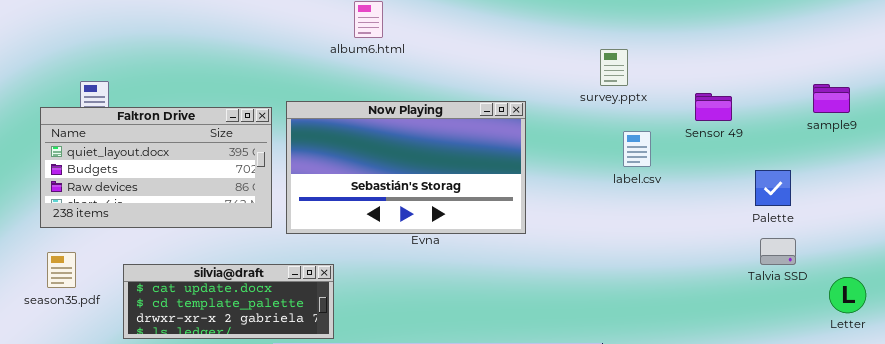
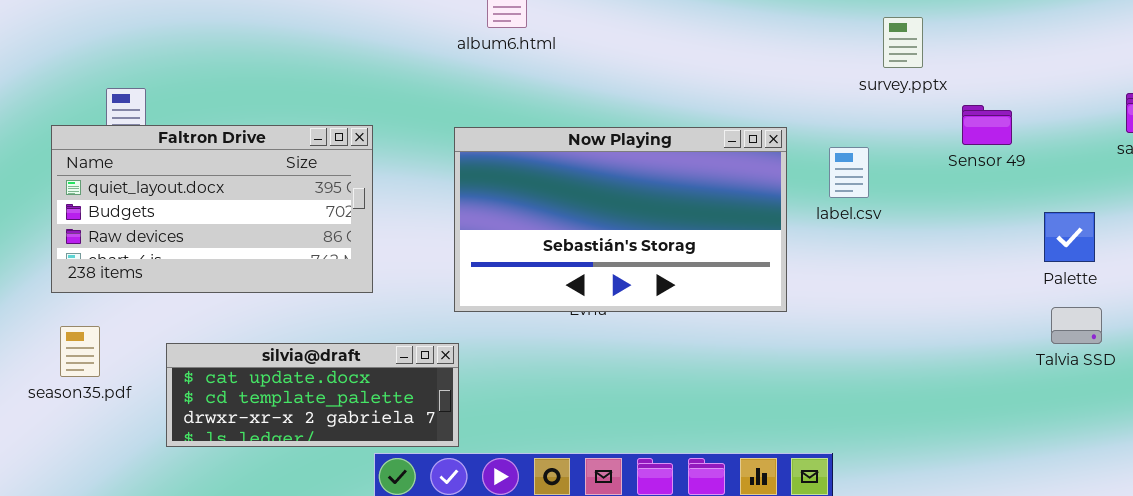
survey.pptx: [600,49,628,86] -> [883,17,923,68], moved
Now Playing: [286,101,526,234] -> [454,127,787,312], moved
label.csv: [623,131,651,167] -> [829,147,869,198], moved

